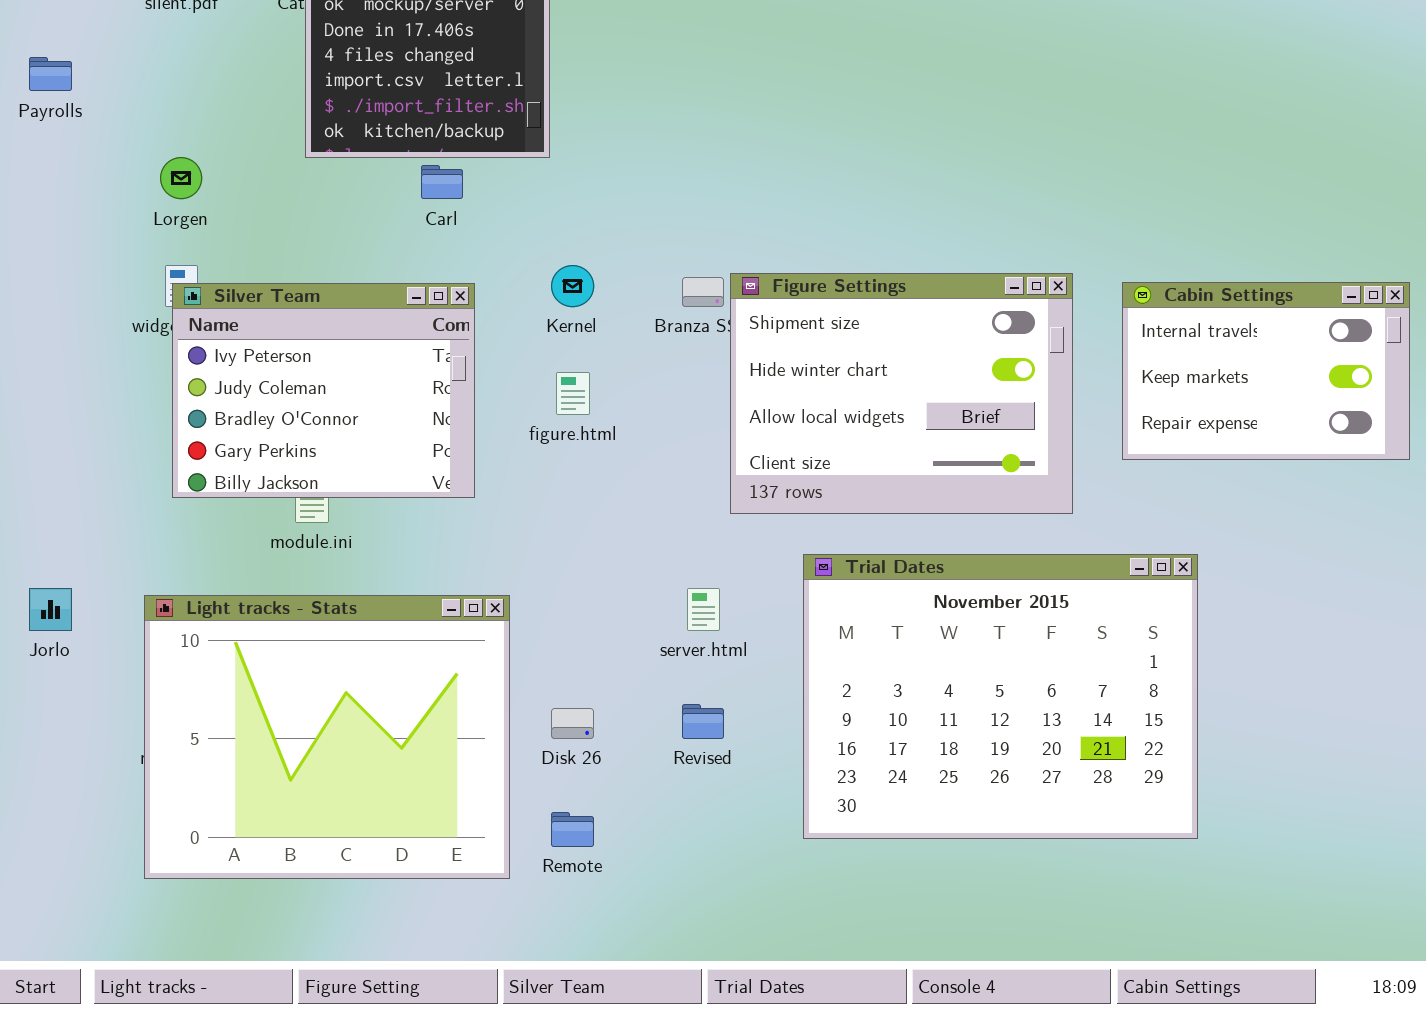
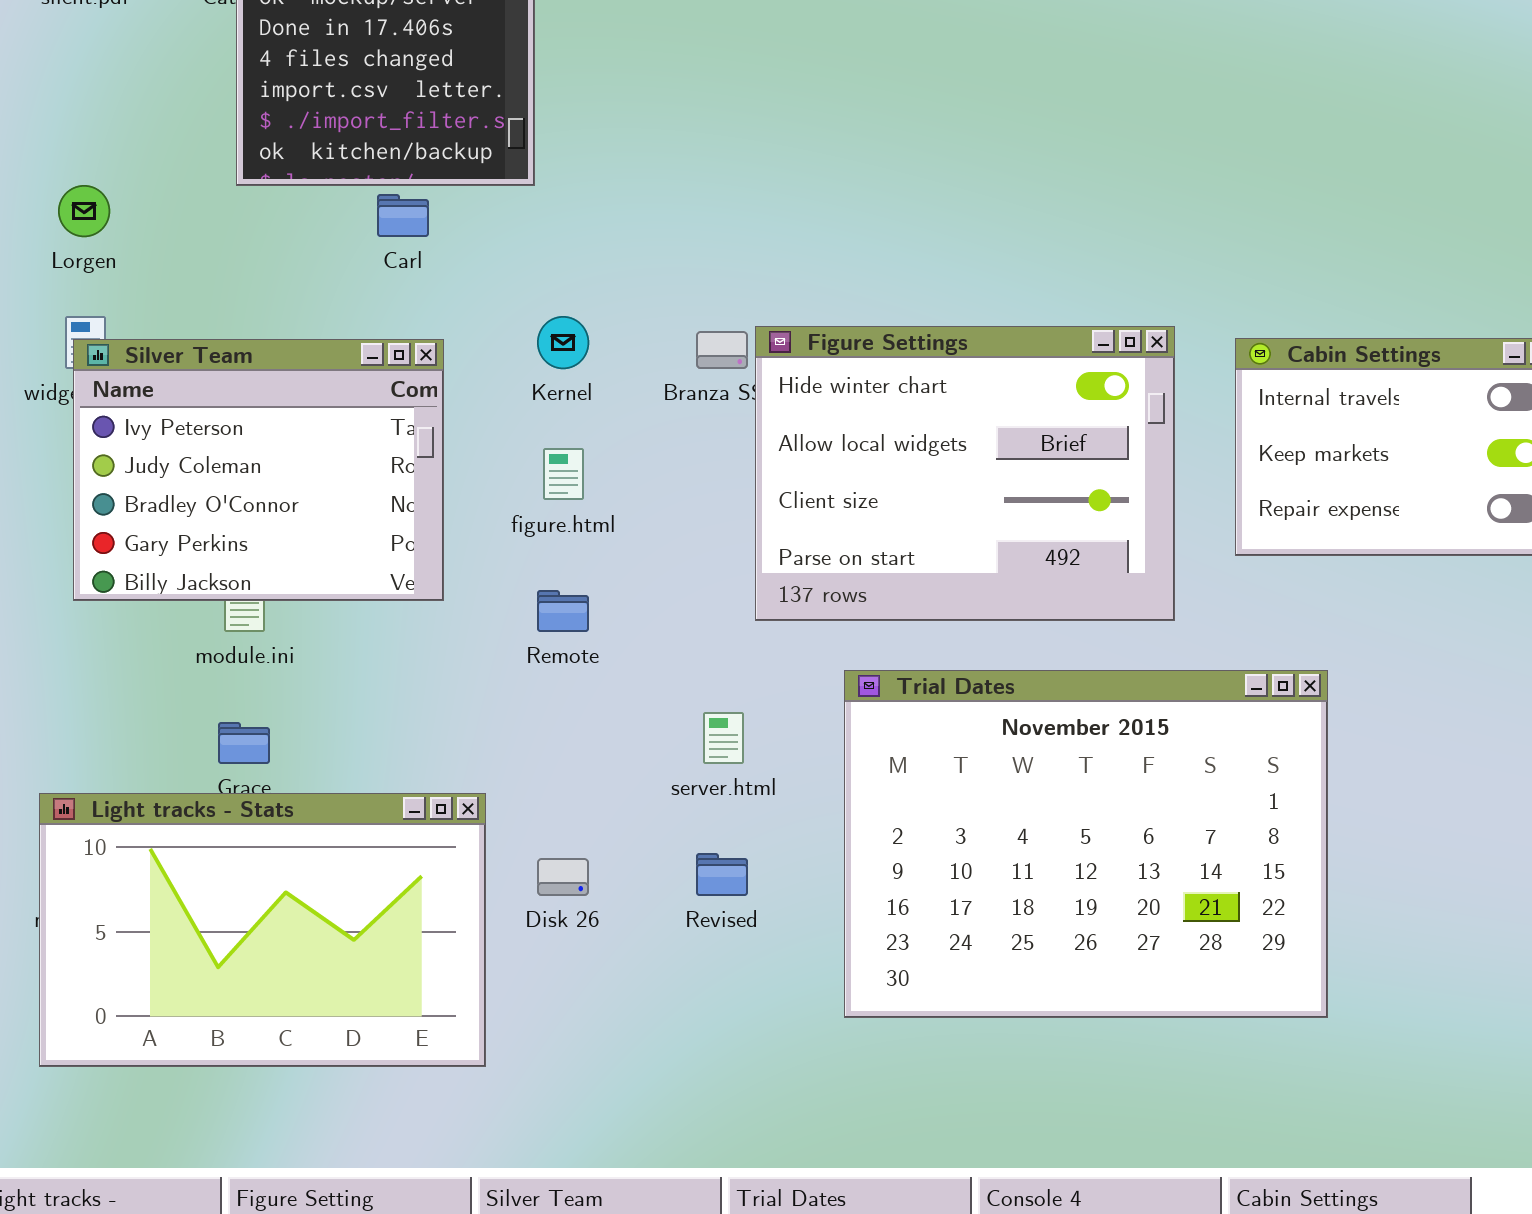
Figure Settings: [730,273,1073,514] -> [755,326,1175,621], scrolled down 1 row
Light tracks - Stats: [144,595,510,879] -> [39,793,486,1067], resized
Remote: [551,812,594,847] -> [537,590,589,632], moved

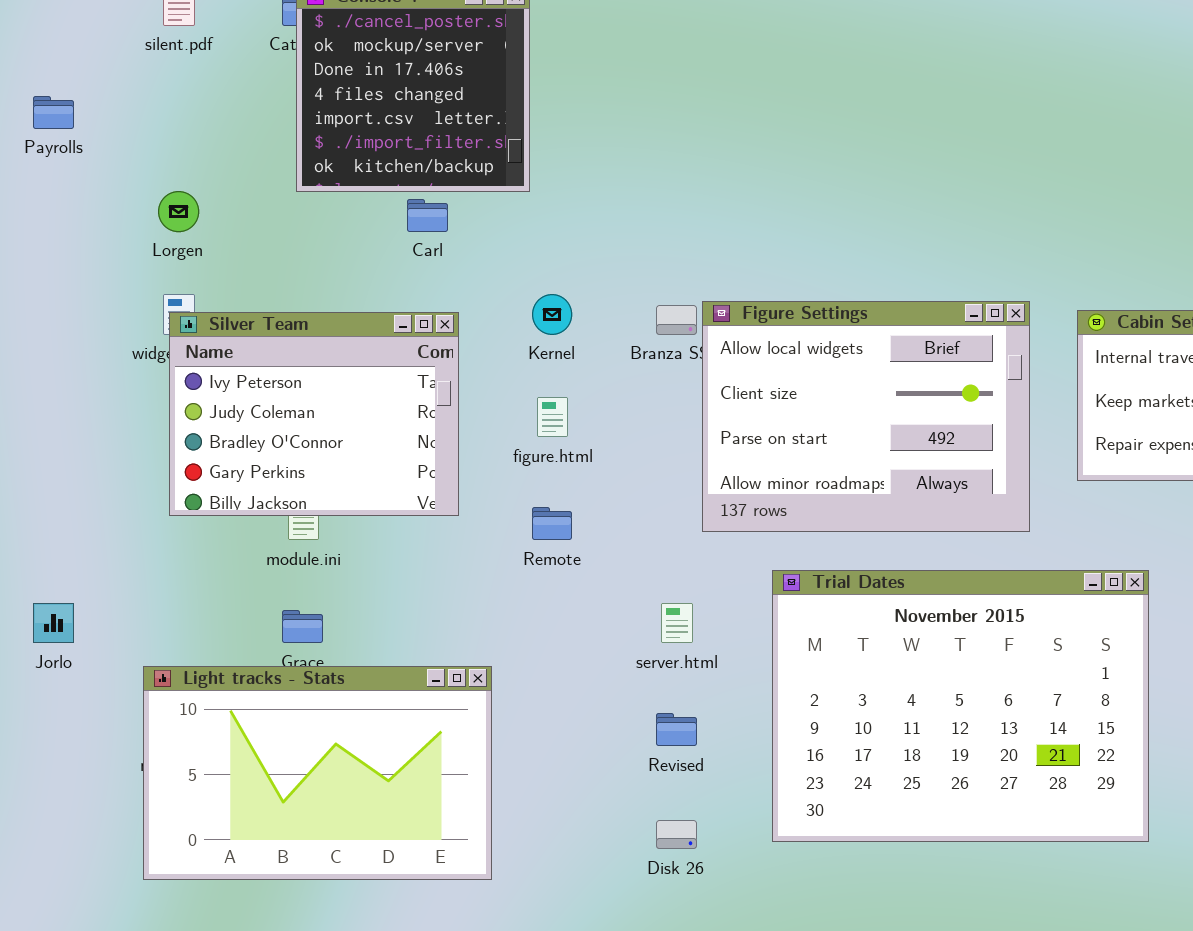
Figure Settings: [755,326,1175,621] -> [702,301,1030,532], scrolled down 1 row
Disk 26: [537,858,589,896] -> [656,820,697,849], moved

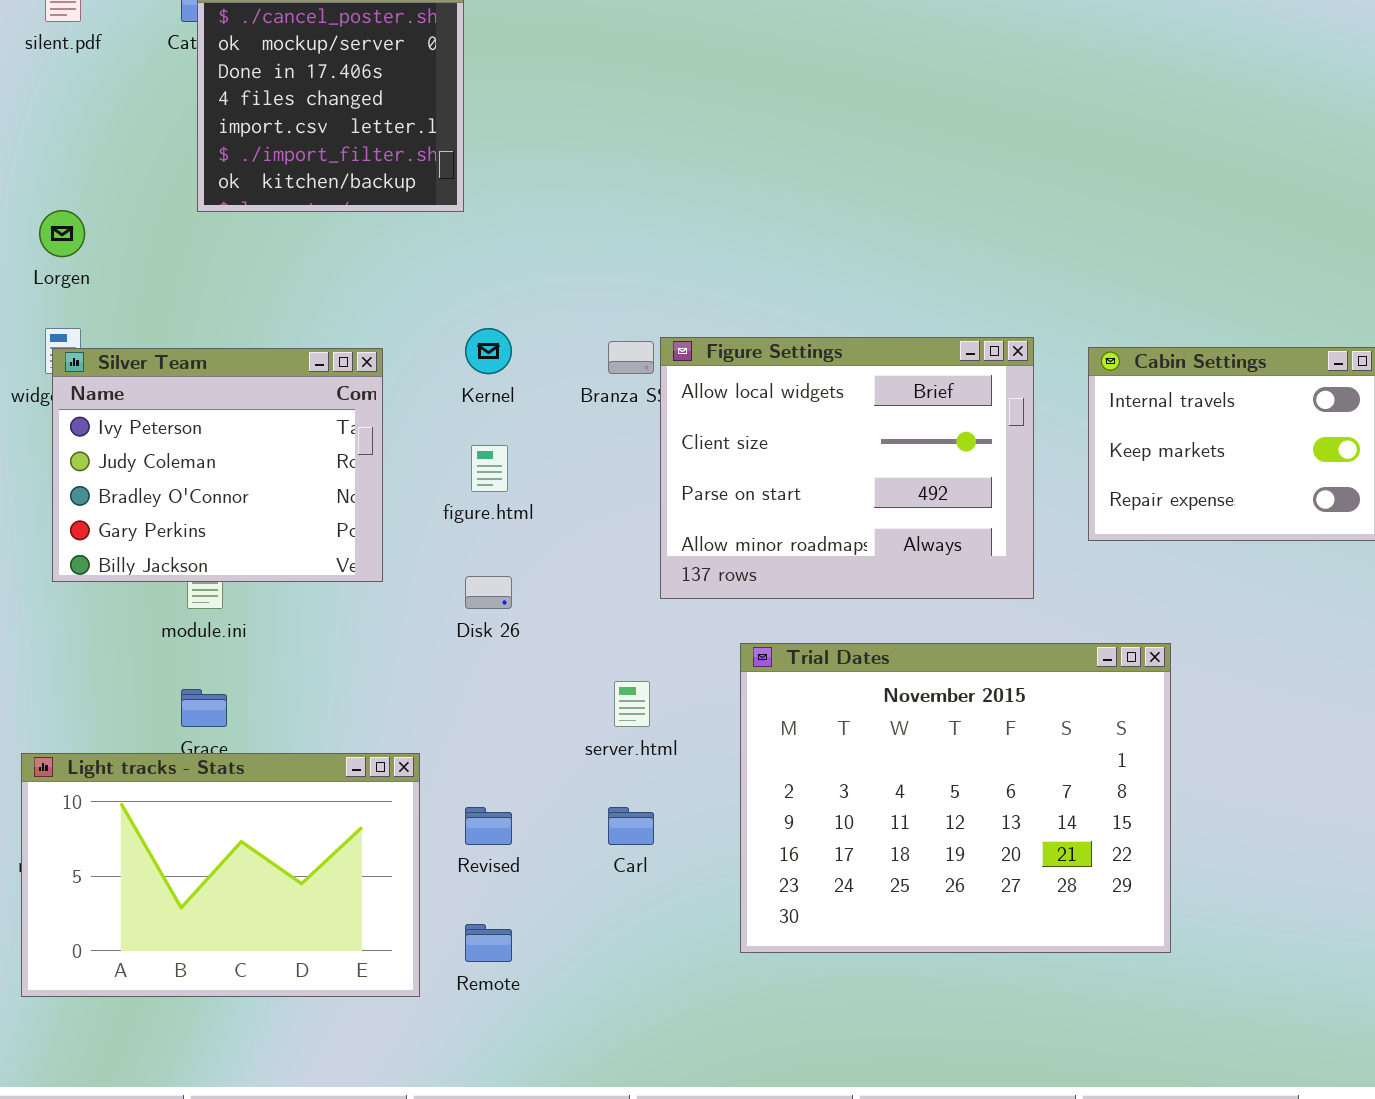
Carl: [407,199,448,232] -> [608,807,654,845], moved
Remote: [532,507,572,540] -> [465,924,512,962], moved
Revised: [656,713,697,746] -> [465,807,512,845], moved
Disk 26: [656,820,697,849] -> [465,576,512,609], moved

